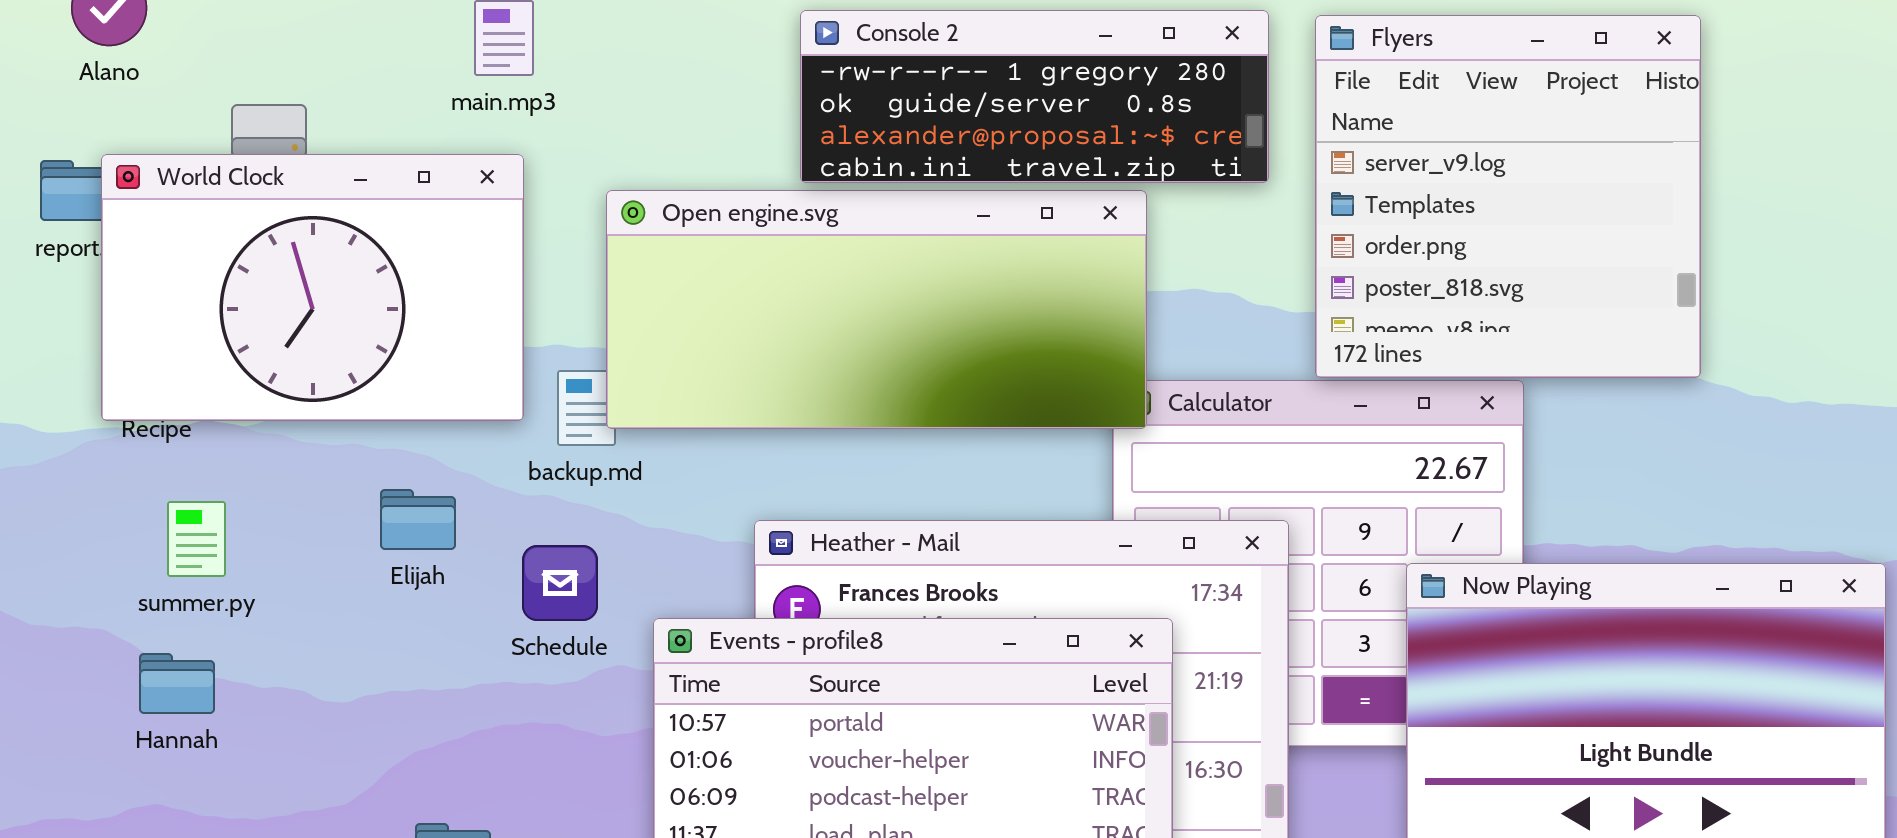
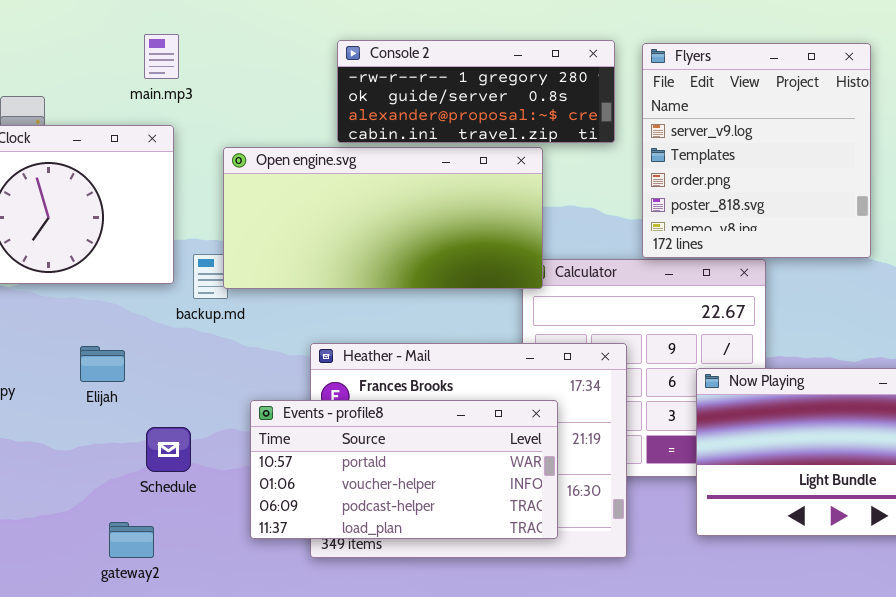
Elijah: [380,489,456,550] -> [80,346,125,382], moved
Schedule: [522,545,598,621] -> [146,427,191,472], moved

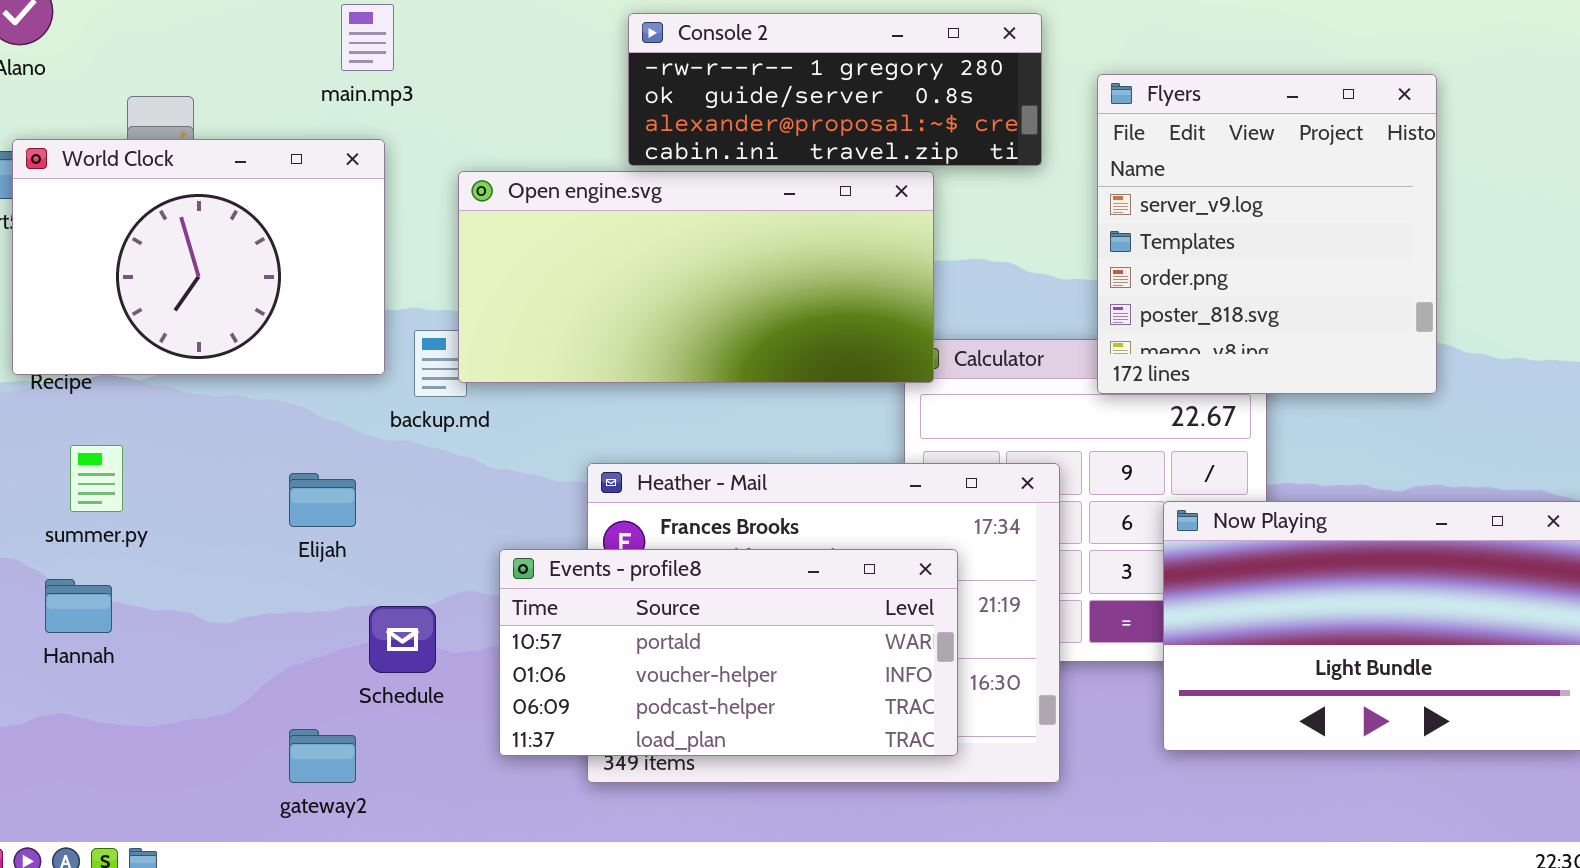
Flyers: [642,43,871,258] -> [1097,74,1437,394], moved
Elijah: [80,346,125,382] -> [289,473,356,527], moved
Schedule: [146,427,191,472] -> [369,606,436,673], moved

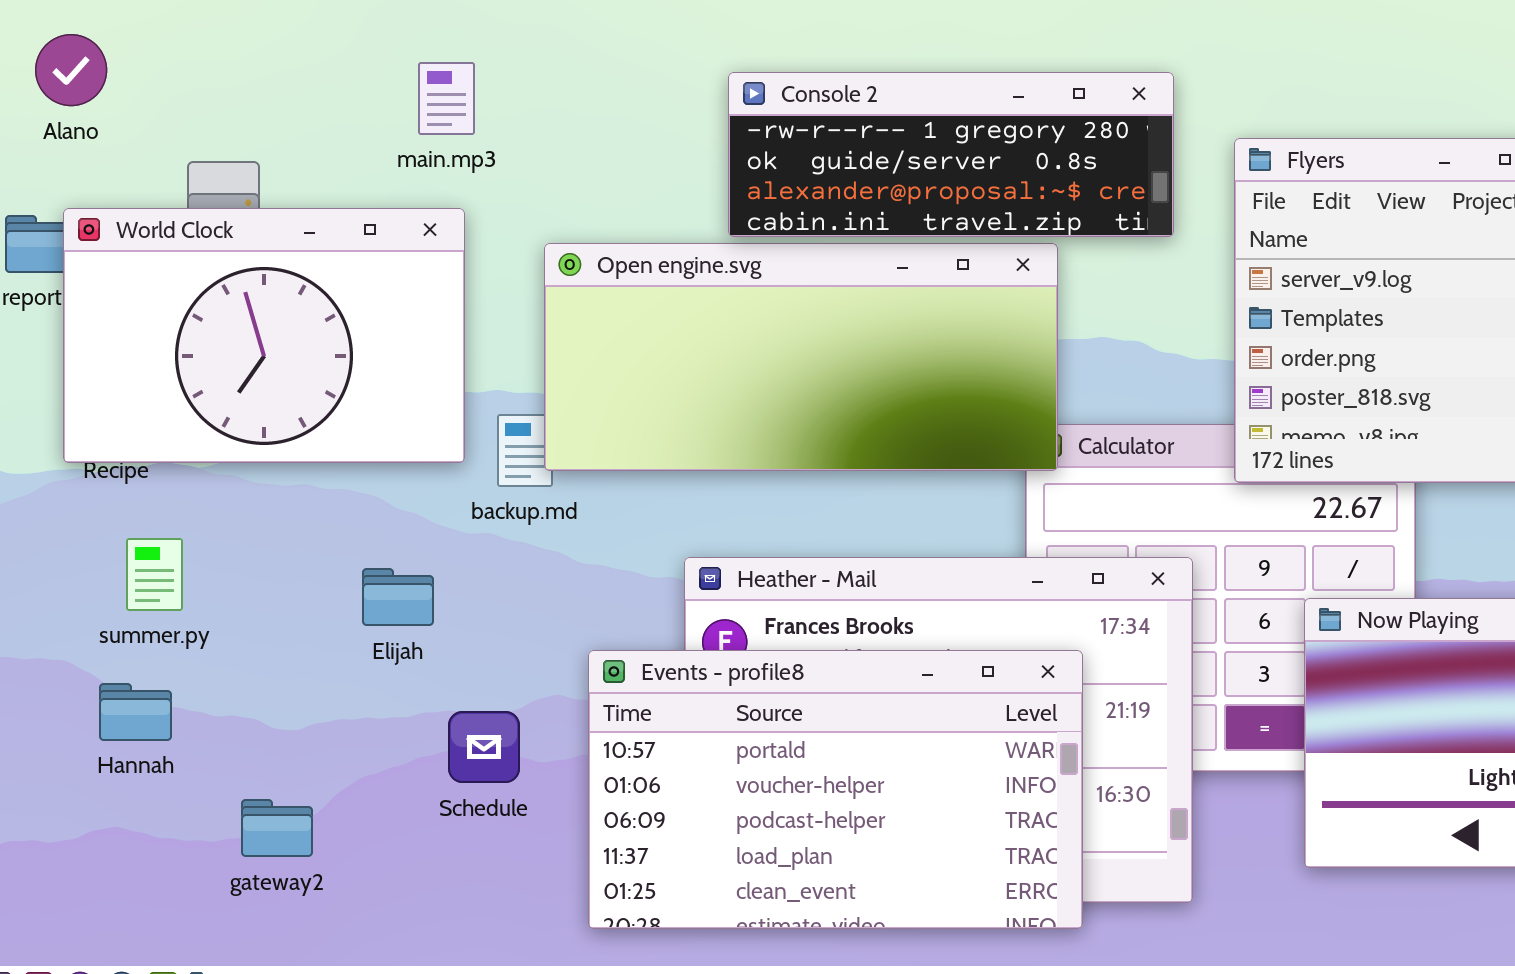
Events - profile8: [499,549,958,756] -> [588,650,1083,929], resized
gateway2: [289,729,356,783] -> [241,799,313,857], moved

